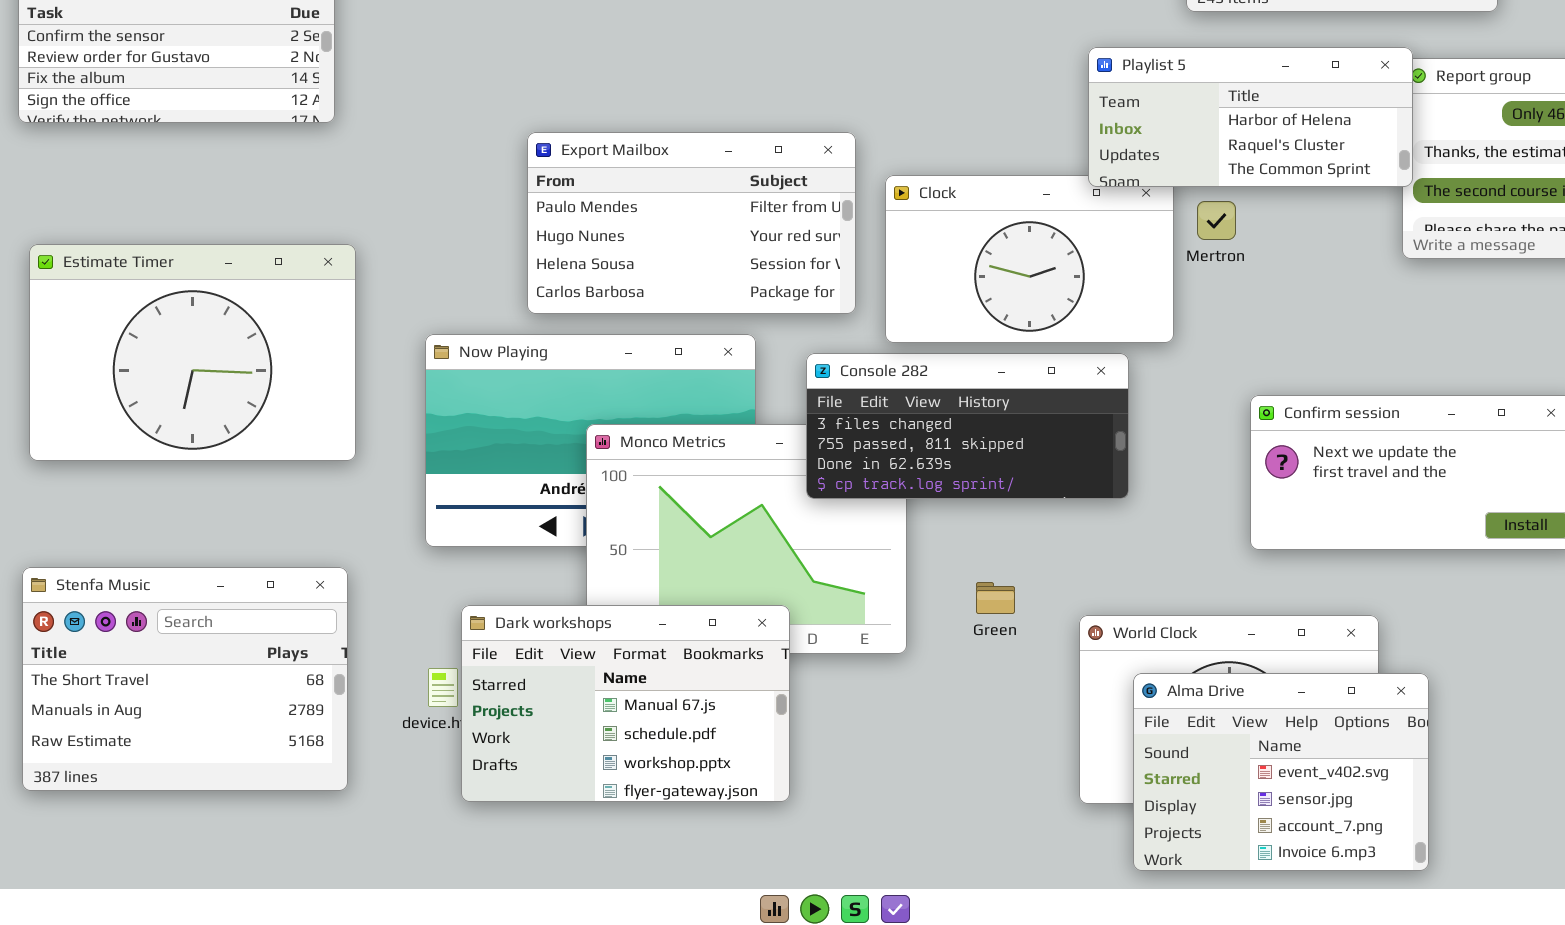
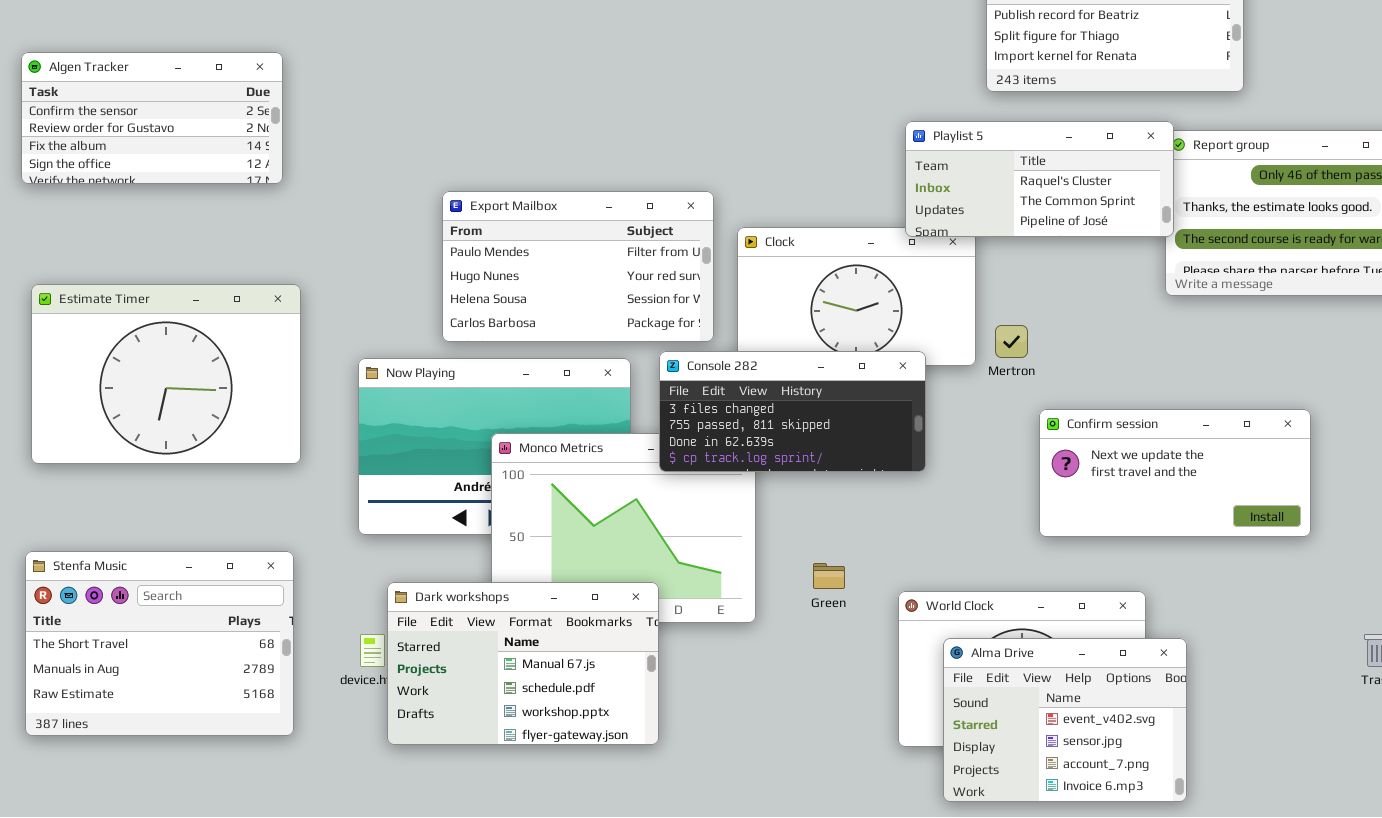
Playlist 5: [1088,47,1413,187] -> [905,121,1174,237], scrolled down 1 row
Mertron: [1197,201,1236,240] -> [995,325,1028,358], moved
Console 282: [806,353,1129,499] -> [659,351,926,472], moved

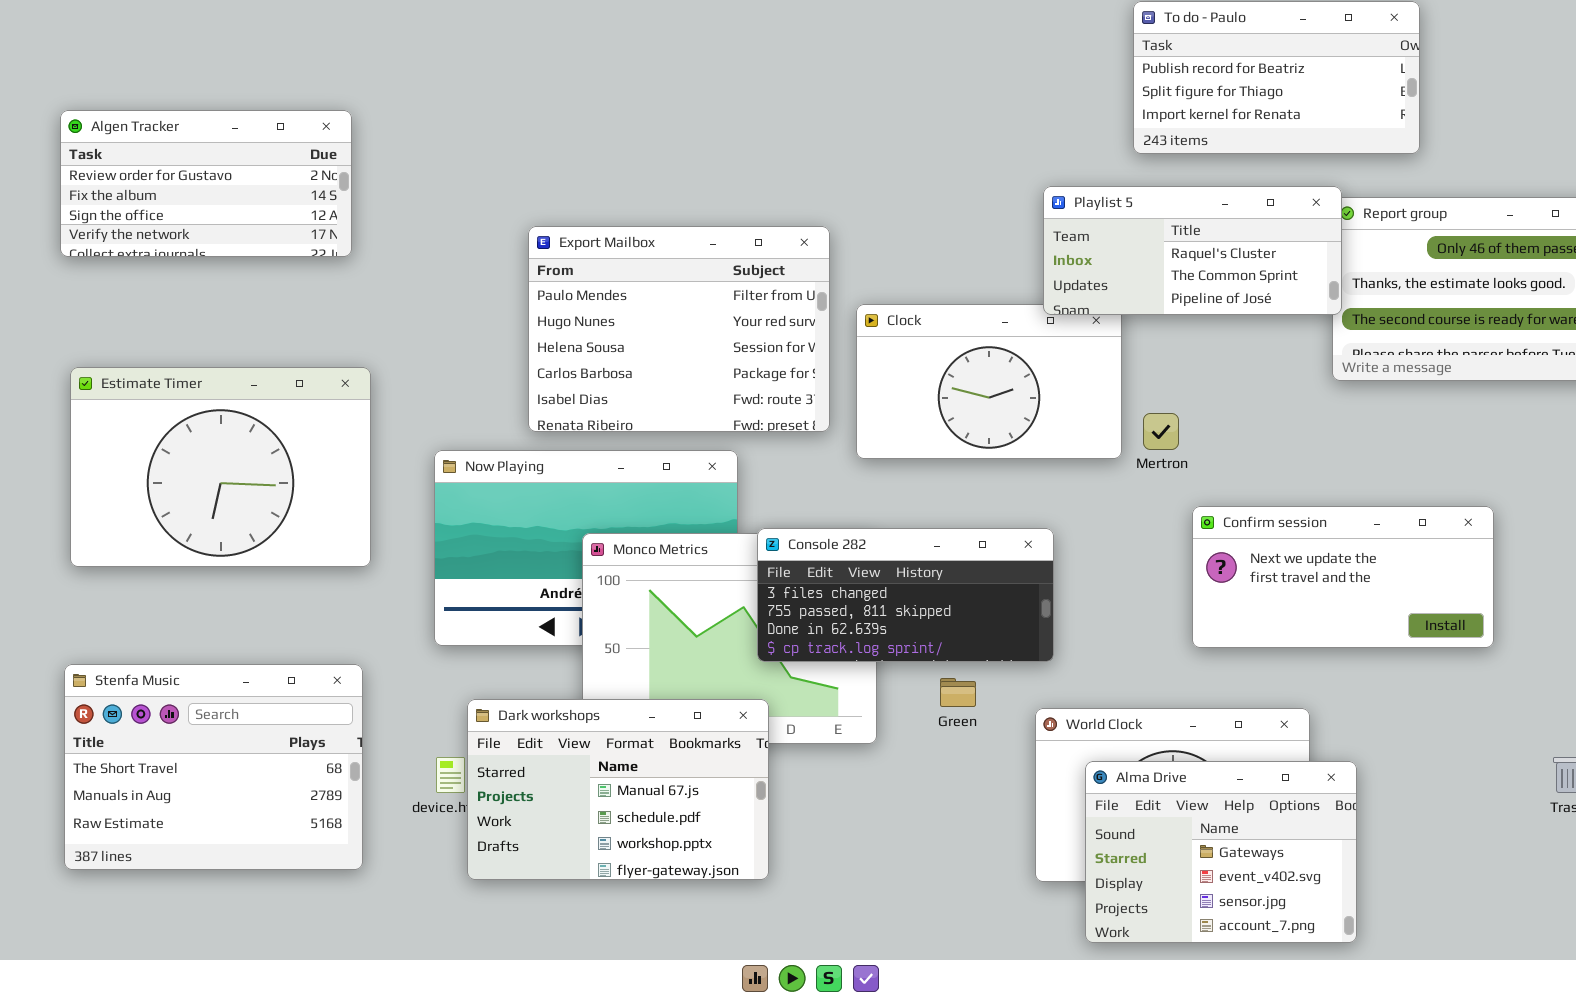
Algen Tracker: [21,52,283,184] -> [60,110,352,257], scrolled down 1 row
Export Mailbox: [442,191,714,342] -> [528,226,830,432], resized
Console 282: [659,351,926,472] -> [757,528,1054,662], moved
Alma Drive: [943,638,1187,802] -> [1085,761,1357,943], scrolled up 1 row

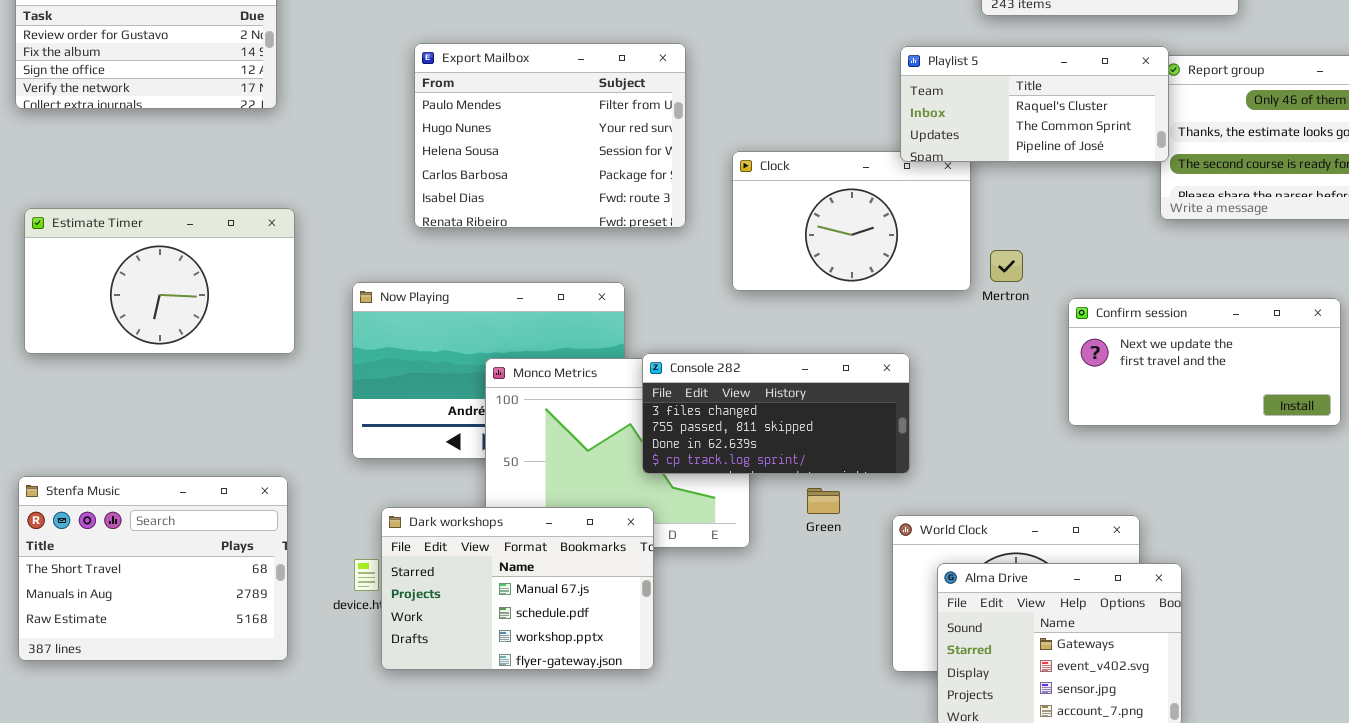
Export Mailbox: [528,226,830,432] -> [414,43,686,228], moved
Estimate Timer: [70,367,371,567] -> [24,208,295,354], resized
Confirm session: [1192,506,1494,648] -> [1068,298,1341,426], moved

